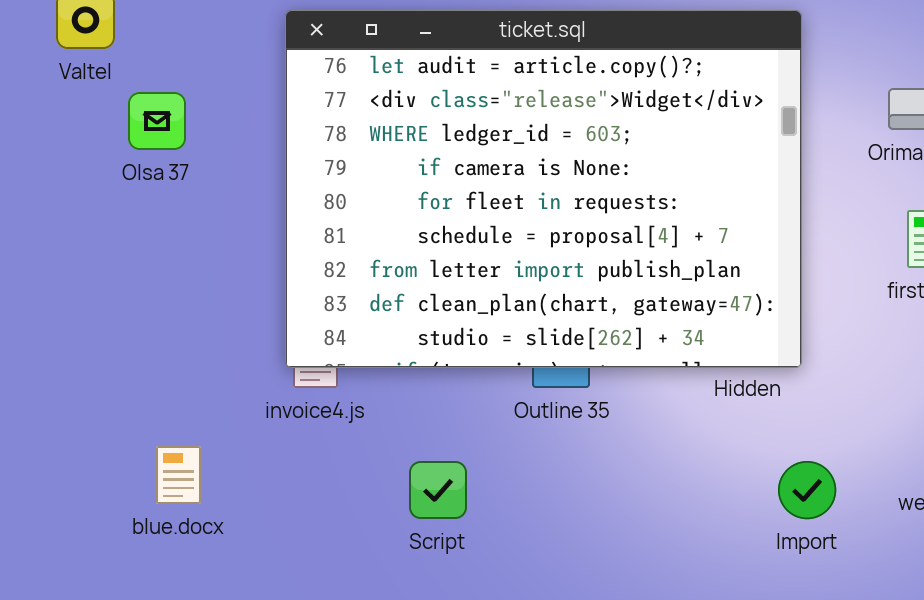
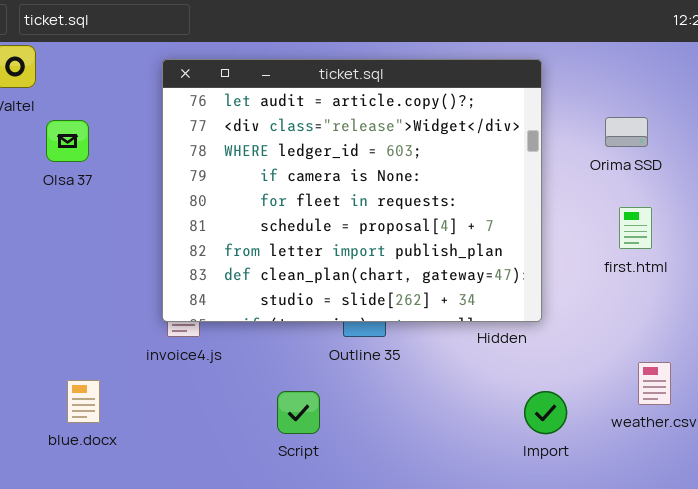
Script: [409,461,467,519] -> [277,391,320,434], moved

